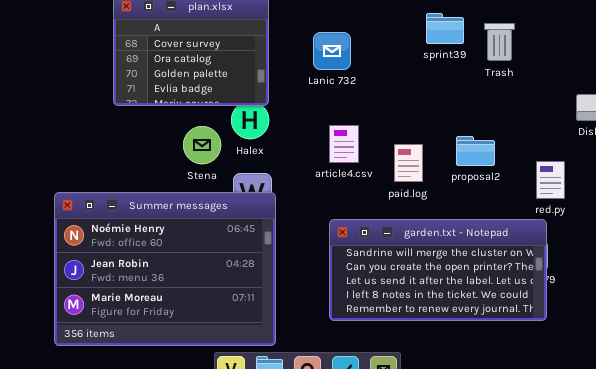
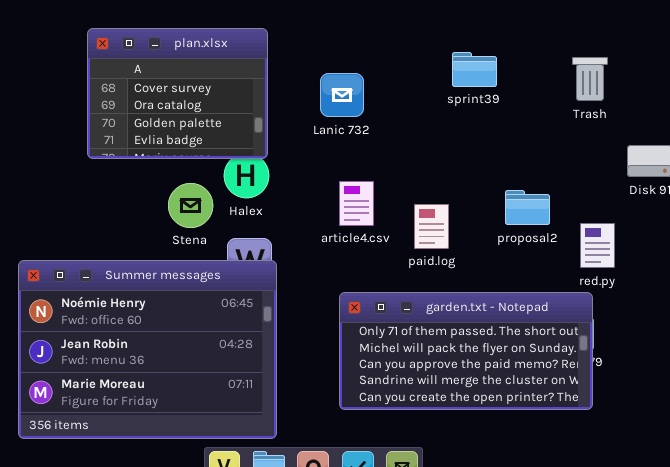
Trash: [484,23,515,61] -> [572,57,608,101], moved
proposal2: [456,136,495,166] -> [505,190,550,225], moved
garden.txt - Notepad: [329,219,547,321] -> [339,292,593,410], scrolled up 3 rows

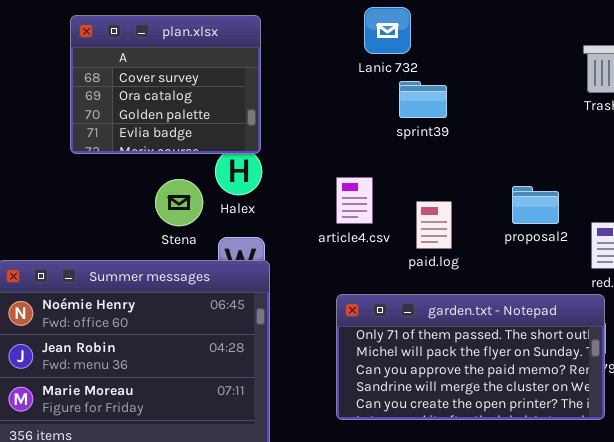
sprint39: [452,52,497,87] -> [399,81,447,118], moved
Lanic 732: [320,73,364,117] -> [364,7,411,54], moved

